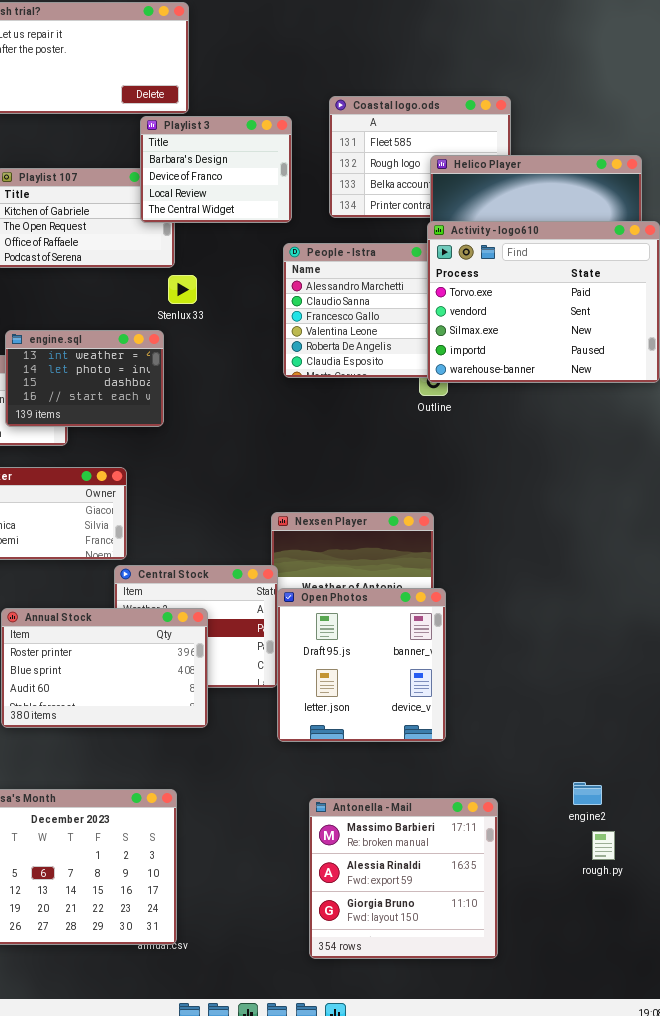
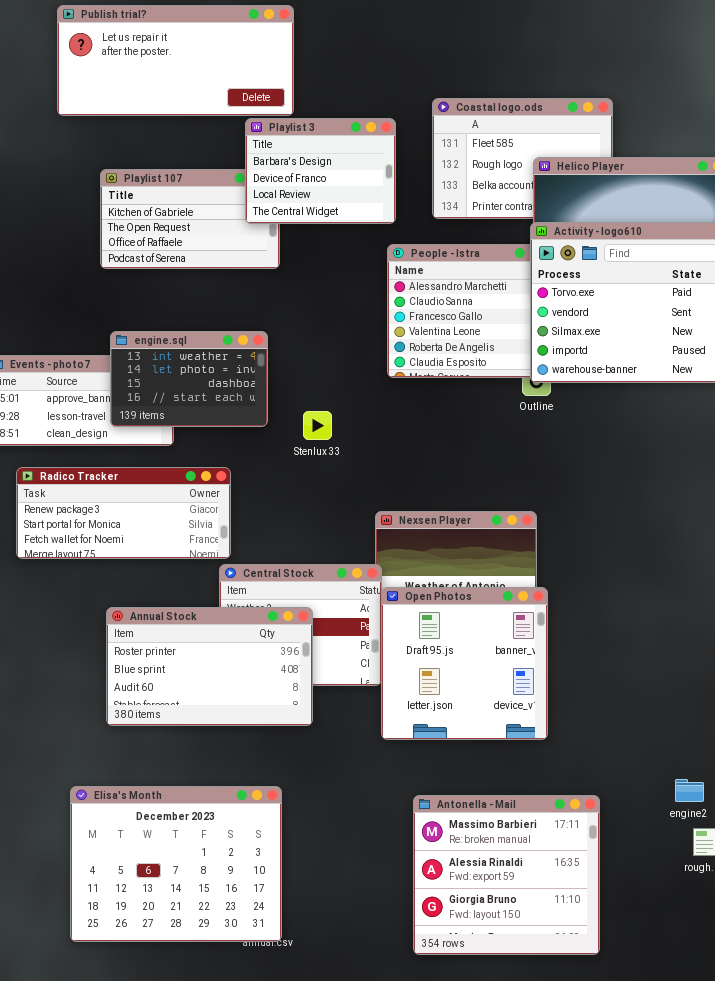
Stenlux 33: [168,275,197,304] -> [303,411,332,440], moved

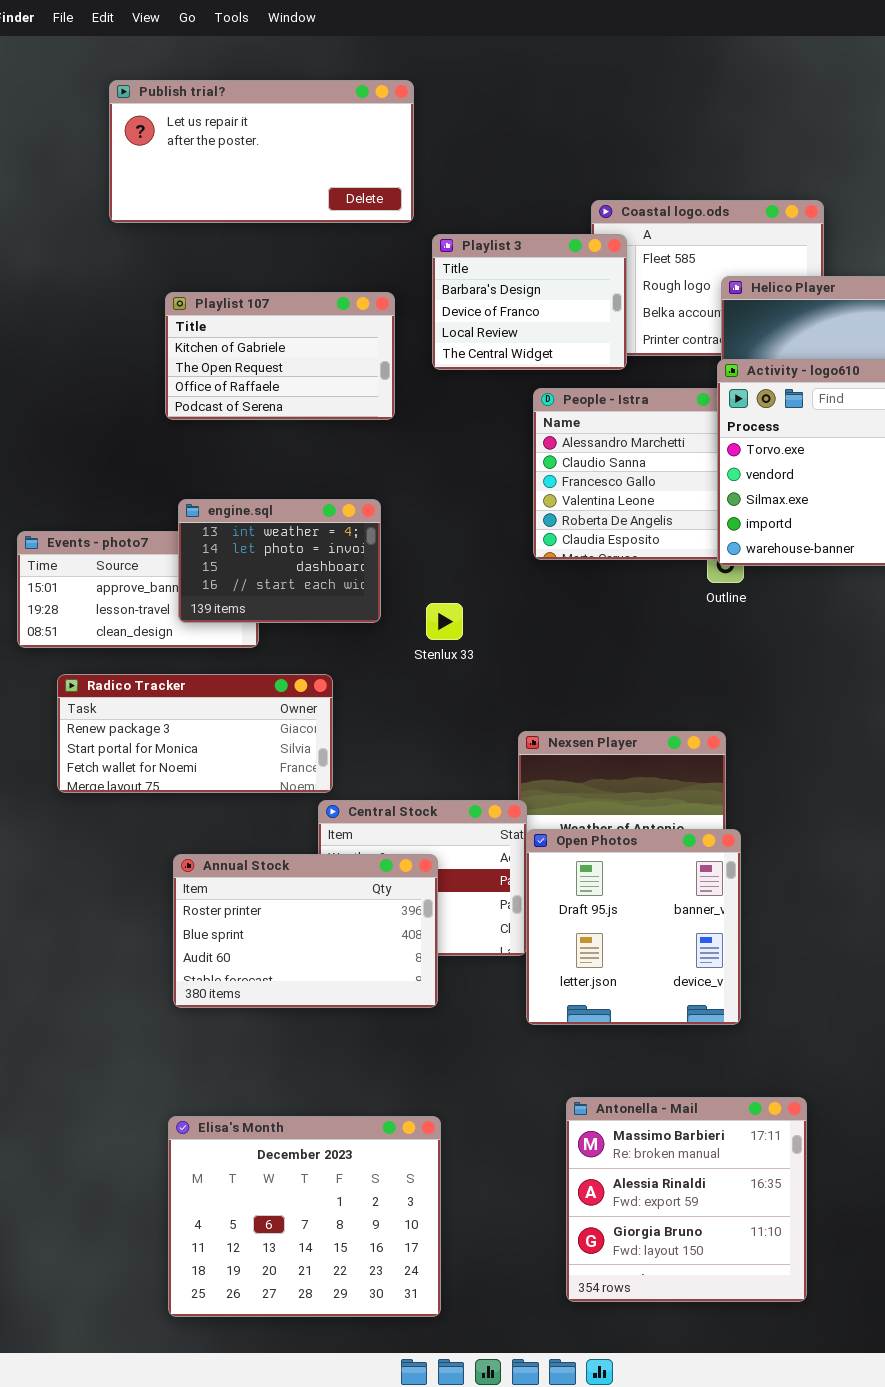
Playlist 3: [245,118,396,224] -> [432,234,627,370], moved
Elisa's Month: [70,786,282,942] -> [168,1116,441,1317], moved

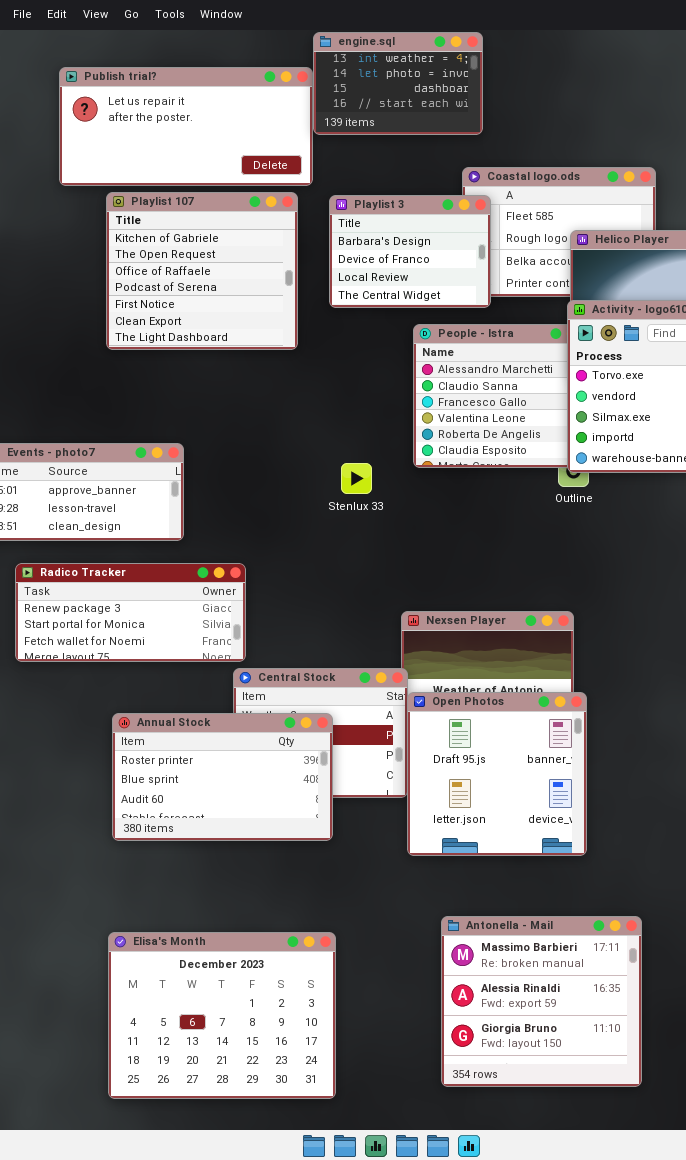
Playlist 107: [165,292,395,420] -> [106,192,298,350], resized
engine.sql: [178,499,381,623] -> [313,32,483,135], moved
Stenlux 33: [426,603,463,640] -> [341,463,372,494], moved

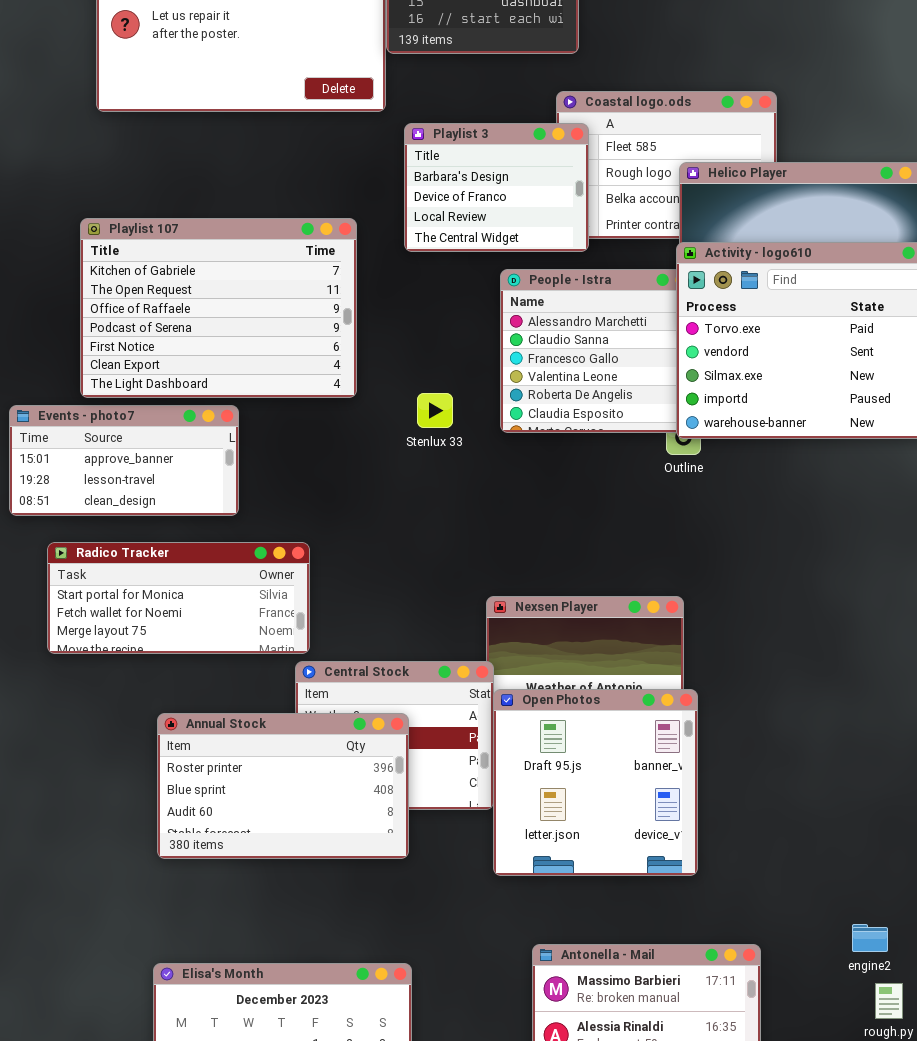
Playlist 107: [106,192,298,350] -> [80,218,357,398], moved, resized
Stenlux 33: [341,463,372,494] -> [417,393,453,428], moved
Radico Tracker: [15,563,246,662] -> [47,542,310,654], scrolled down 1 row

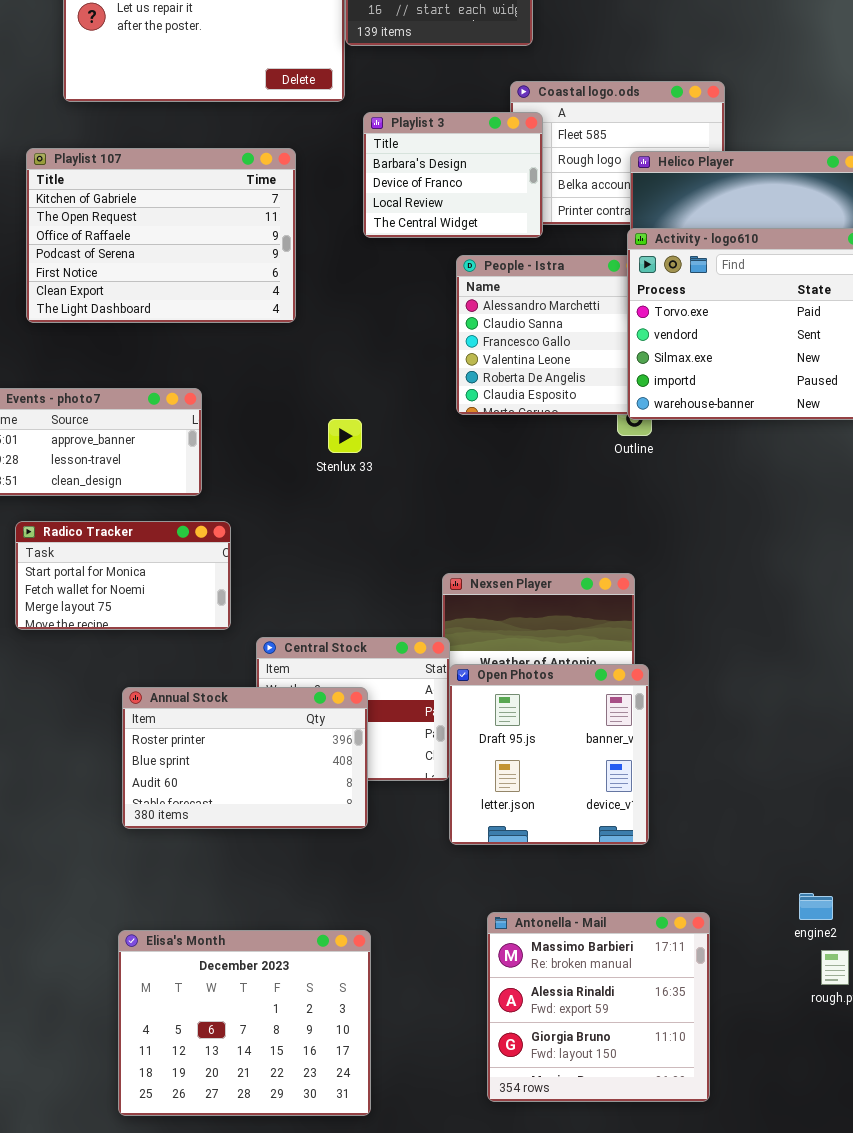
Playlist 107: [80,218,357,398] -> [26,148,296,323], moved
Stenlux 33: [417,393,453,428] -> [328,419,362,453], moved
Radico Tracker: [47,542,310,654] -> [15,521,231,630], resized

